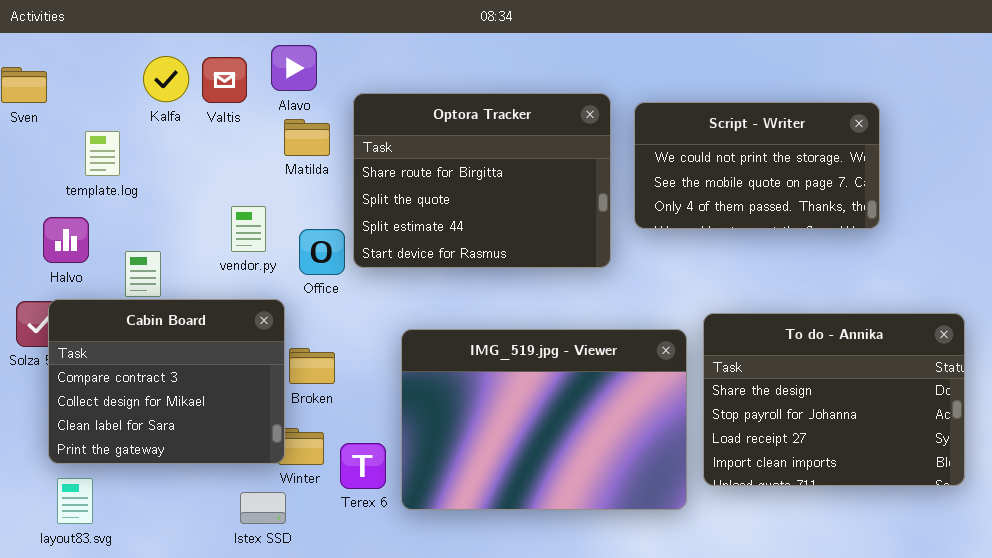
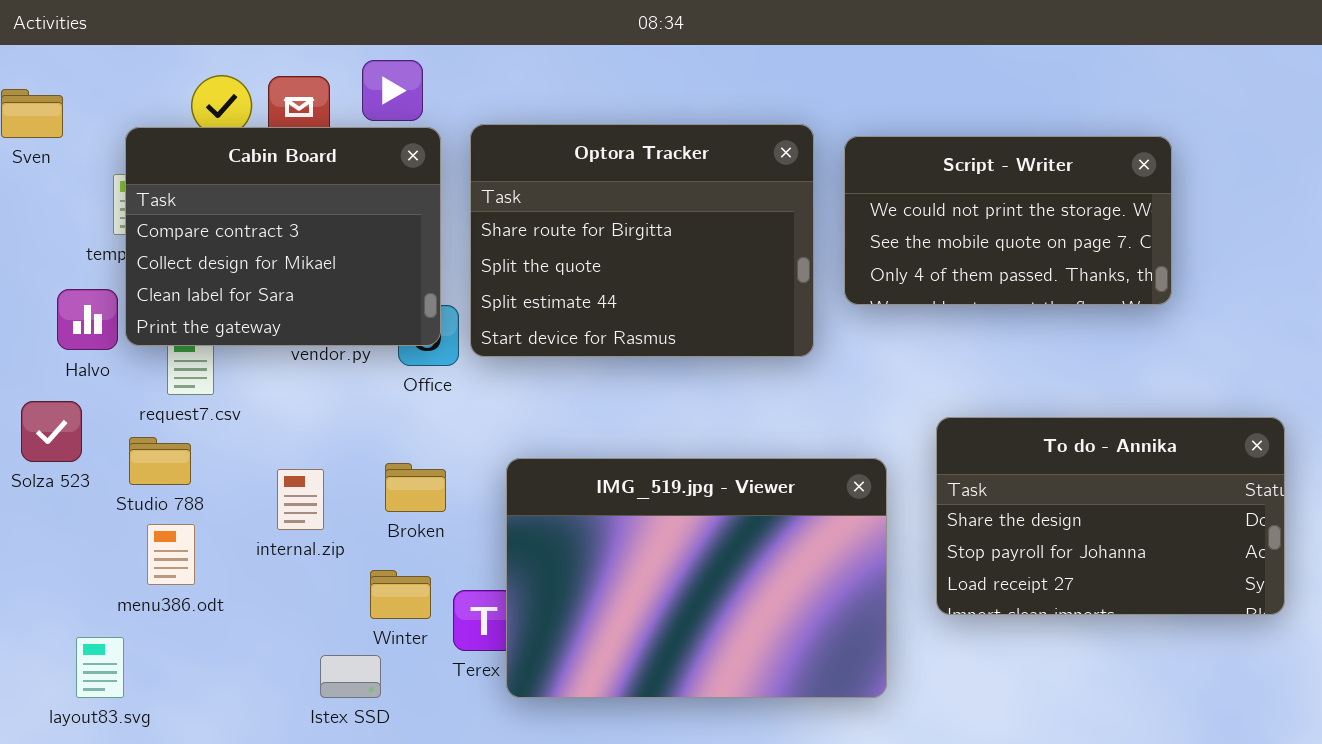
Cabin Board: [48,299,285,464] -> [125,127,441,346], moved
To do - Annika: [703,313,965,486] -> [936,417,1285,615], resized
IMG_519.jpg - Viewer: [401,329,687,510] -> [506,458,887,698], moved

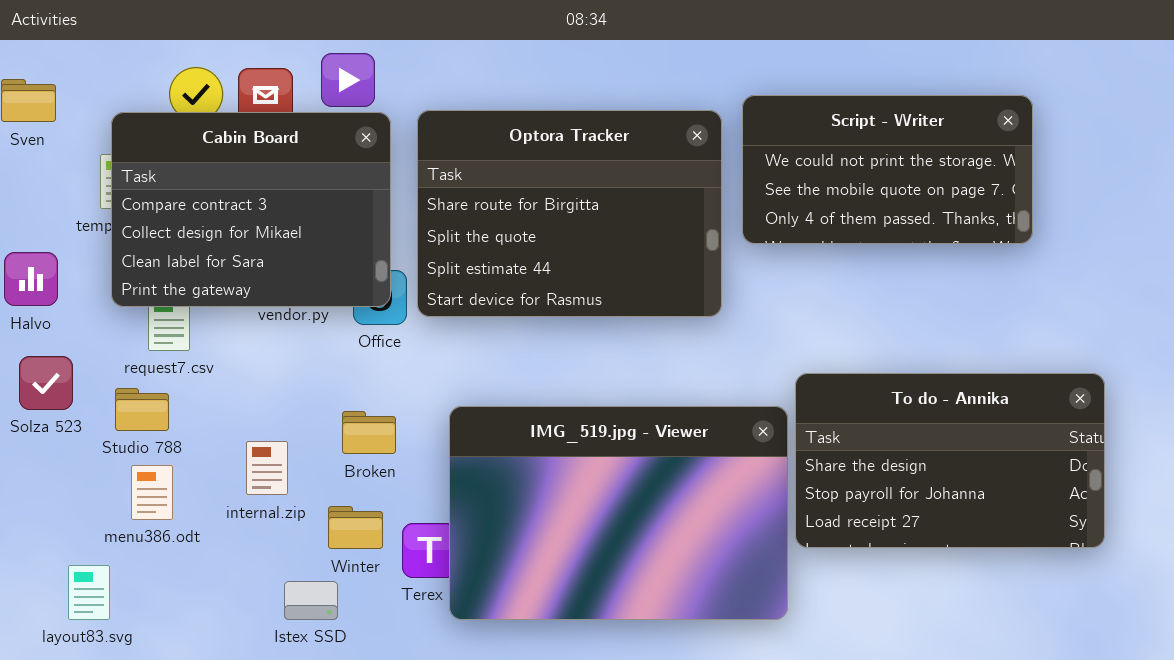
Script - Writer: [844,136,1172,305] -> [742,95,1033,244], moved
Halvo: [57,289,118,350] -> [4,252,58,306], moved
To do - Annika: [936,417,1285,615] -> [795,373,1105,548], moved
internal.zip: [277,469,324,530] -> [246,441,288,495], moved

